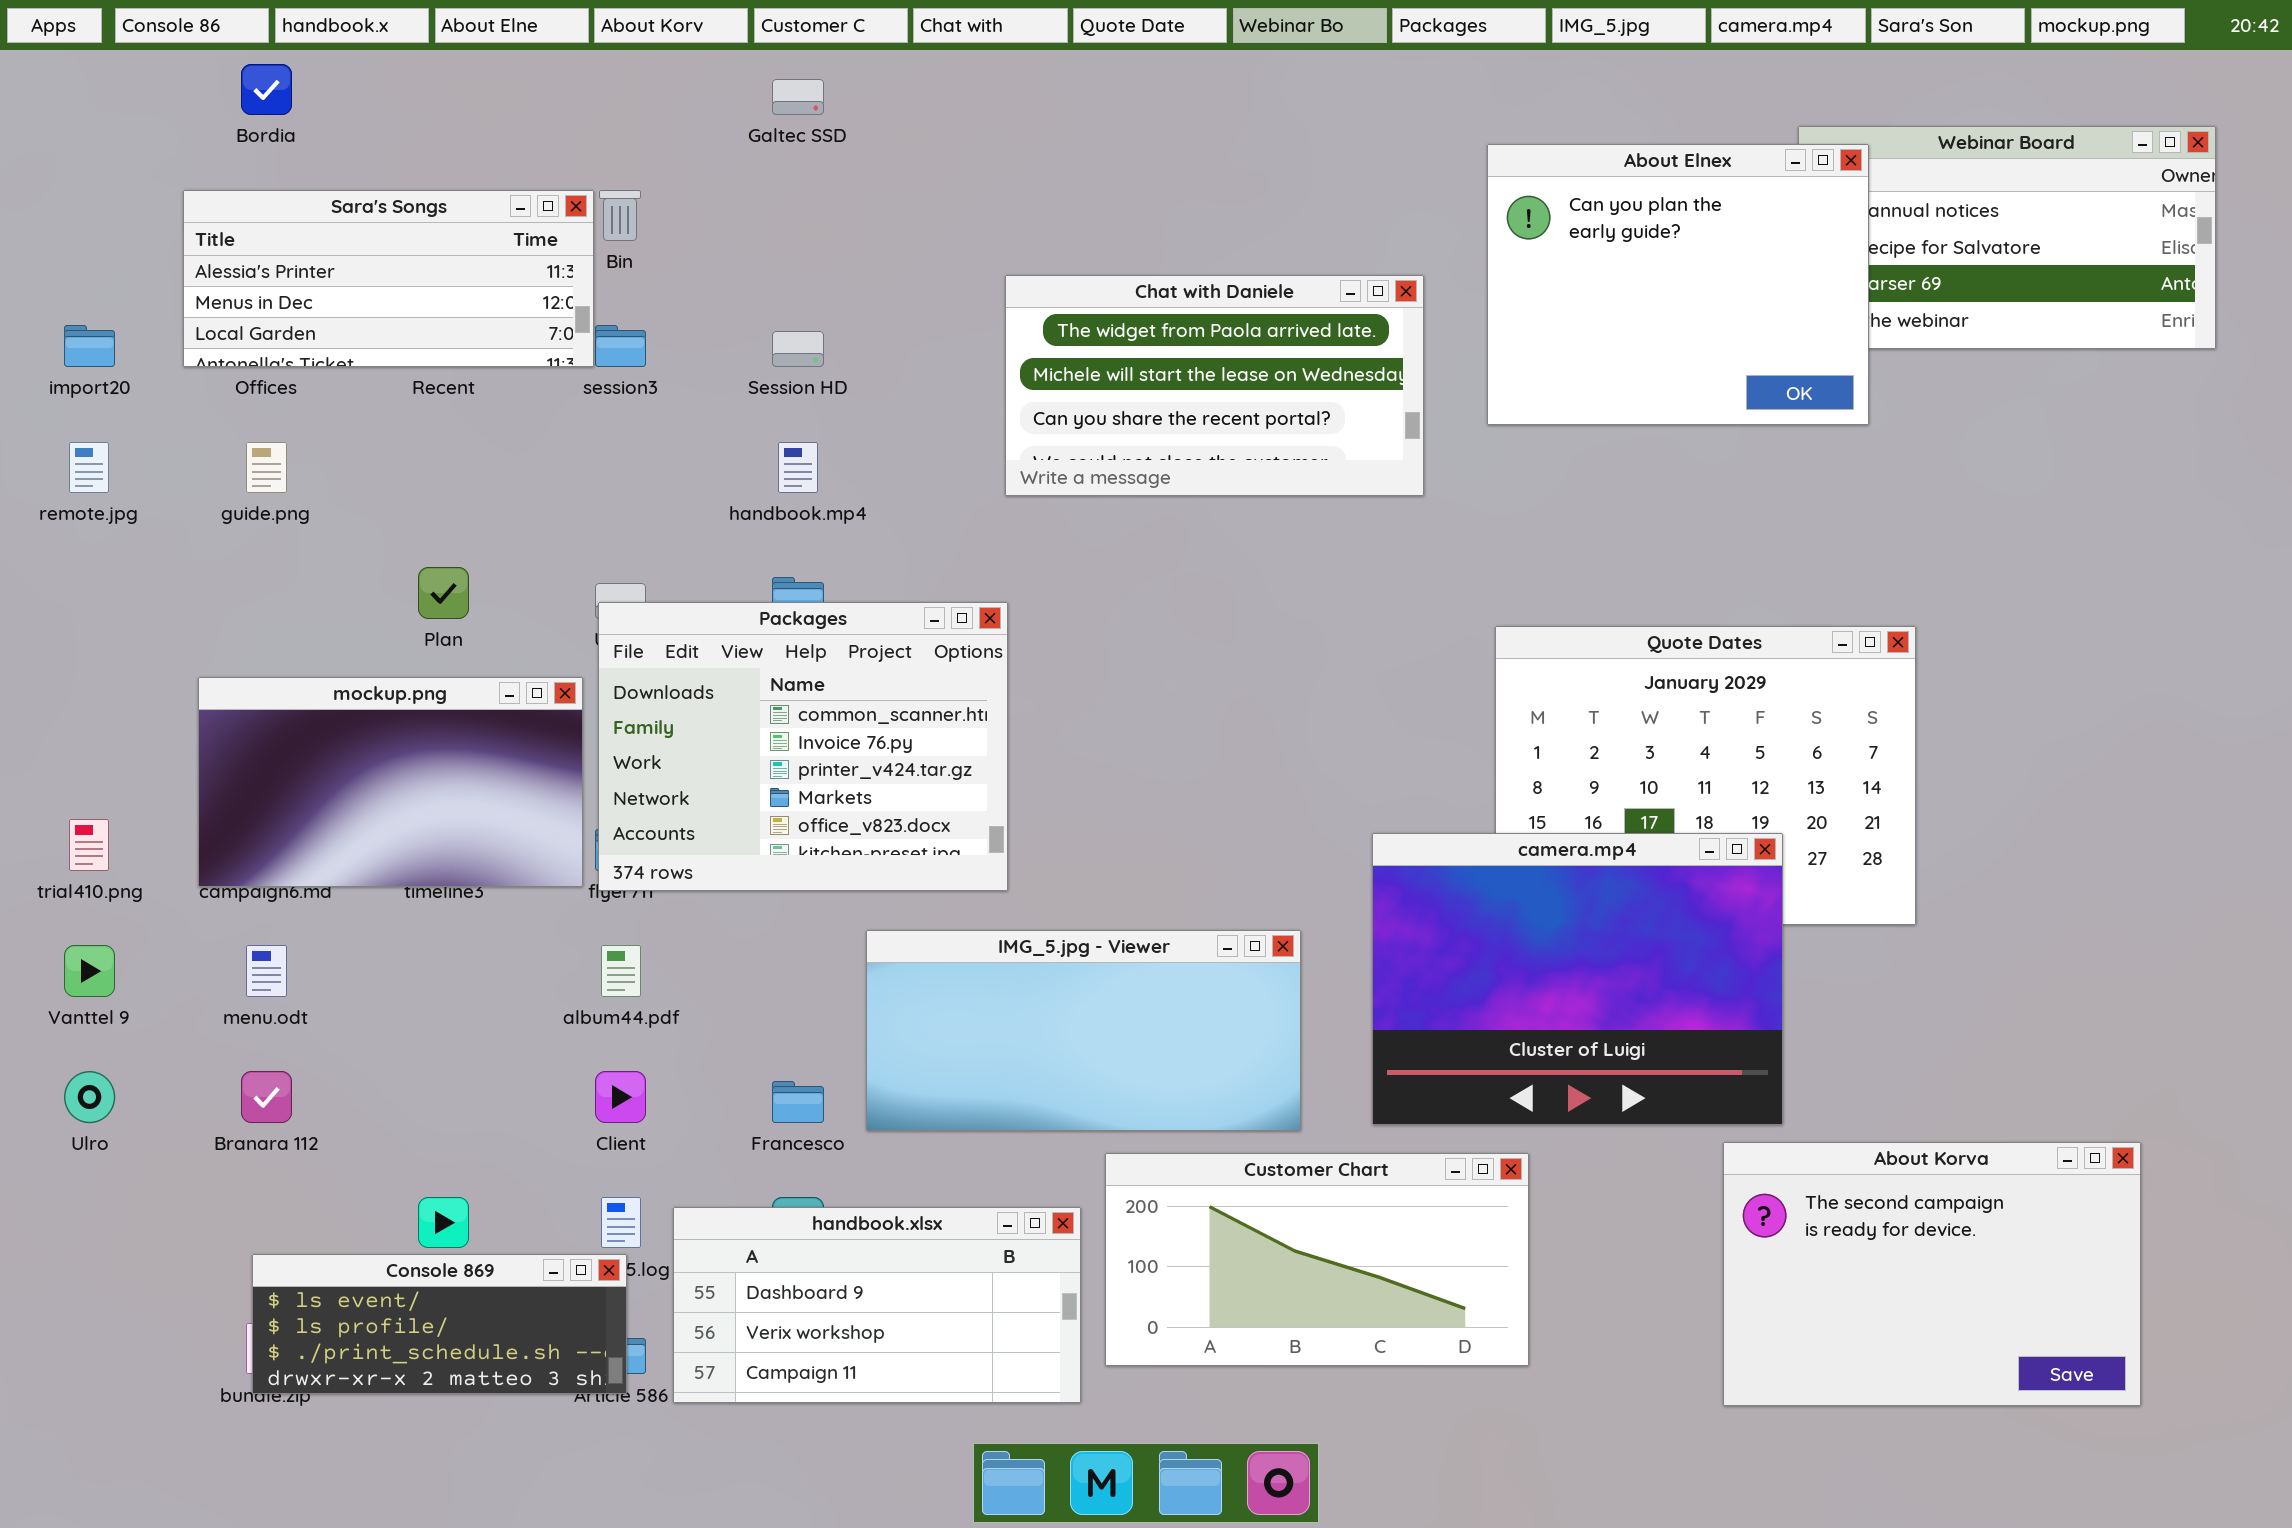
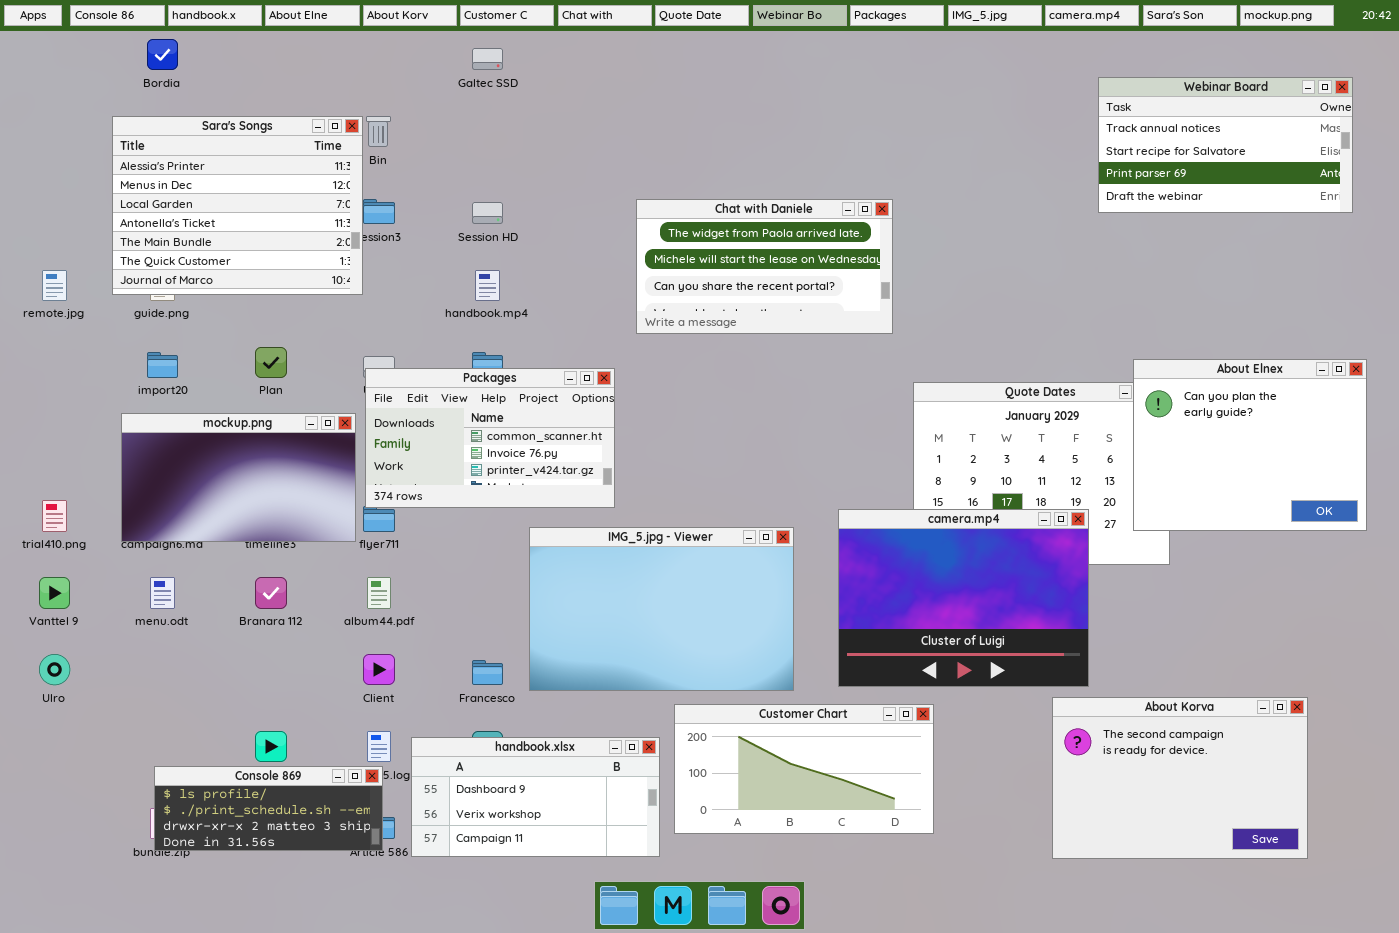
About Elnex: [1487,144,1869,425] -> [1133,359,1367,531], moved
Sara's Songs: [183,190,594,367] -> [112,116,363,295], resized
Chat with Daniele: [1005,275,1424,496] -> [636,199,893,334], moved
import20: [64,325,115,367] -> [147,352,178,378], moved
Packages: [598,602,1008,891] -> [365,368,615,508], resized
IMG_5.jpg - Viewer: [866,930,1301,1131] -> [529,527,794,691], resized
Branara 112: [241,1071,292,1123] -> [255,577,287,609], moved
Console 869: [252,1254,627,1394] -> [154,766,383,851], scrolled down 1 row

